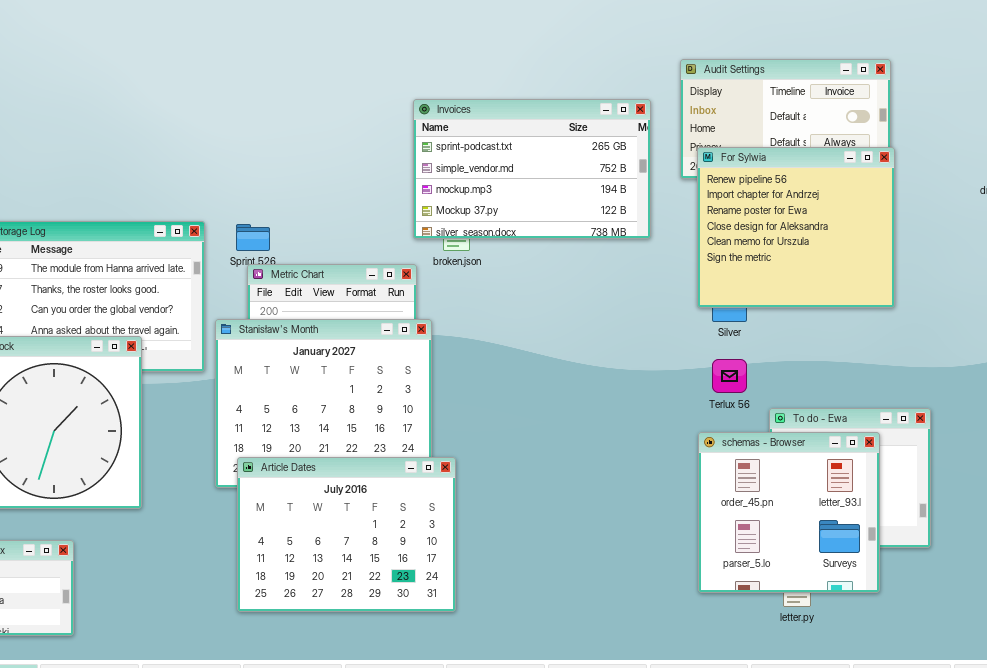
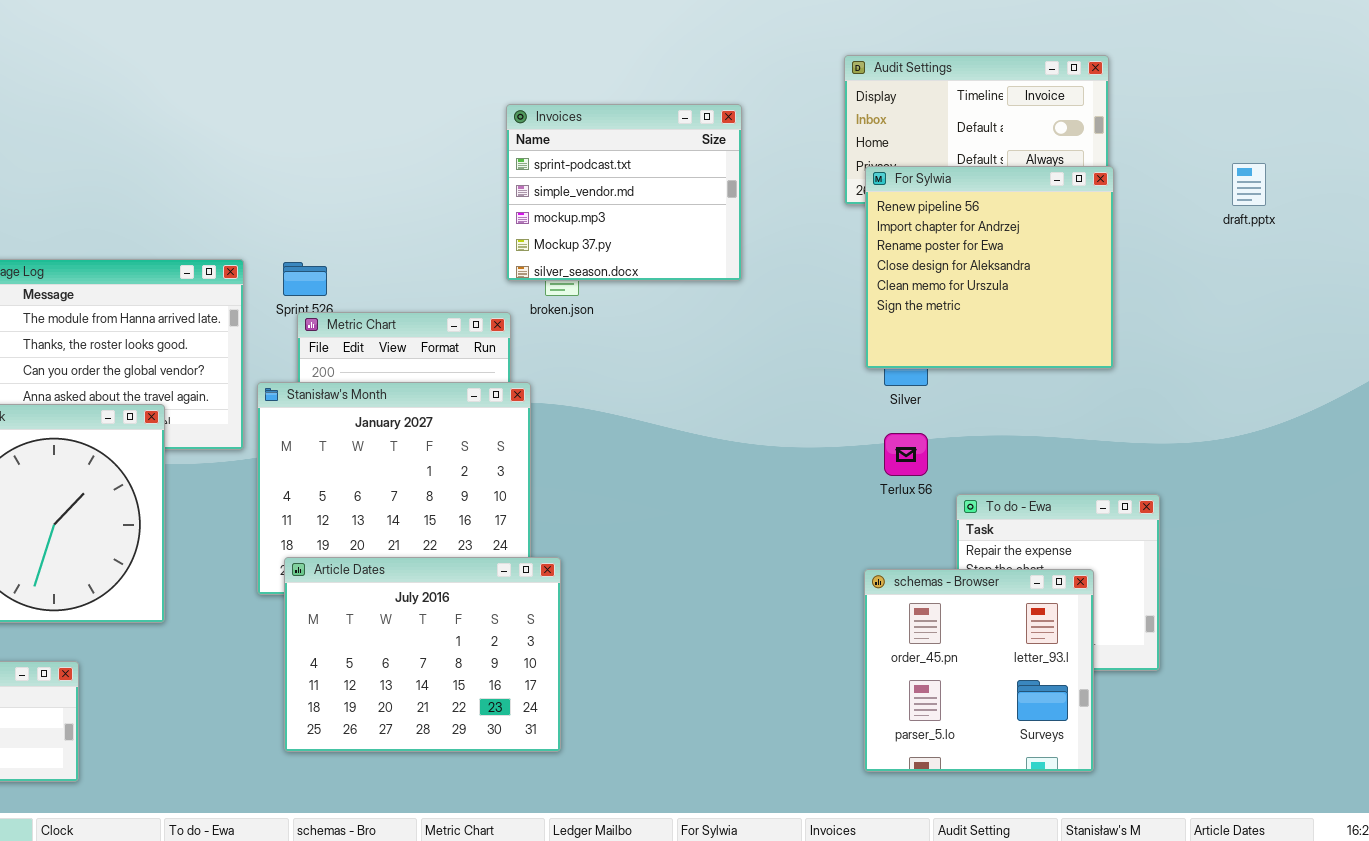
Invoices: [413,99,651,239] -> [506,104,742,281], resized
schemas - Browser: [698,432,880,593] -> [864,569,1094,772], moved

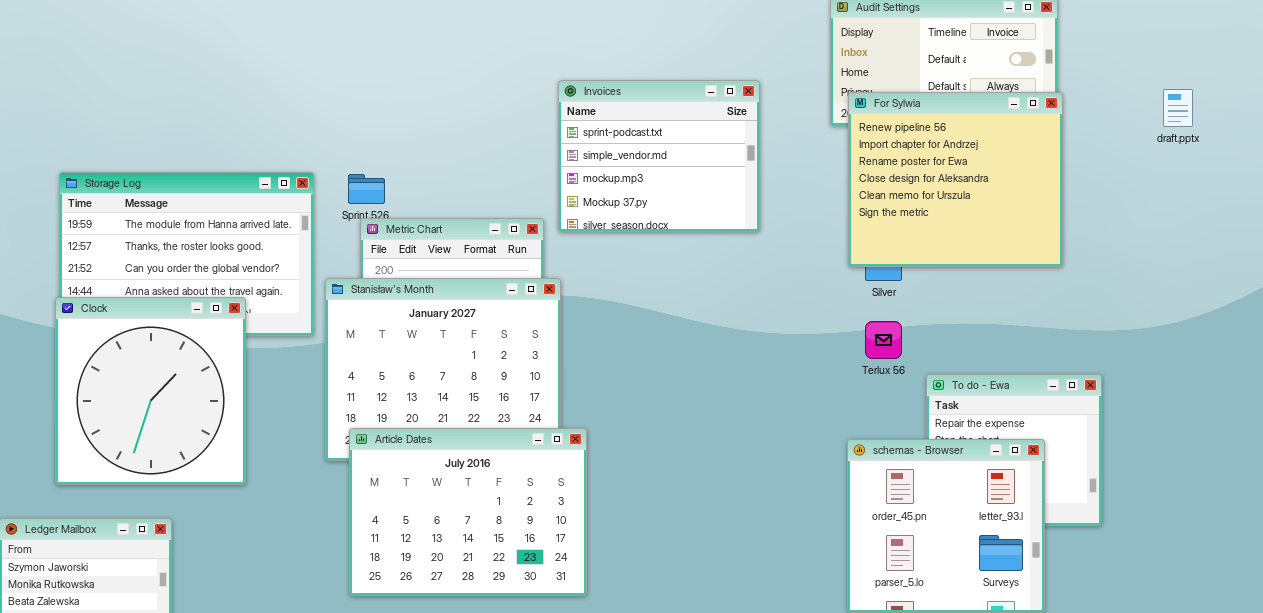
Invoices: [506,104,742,281] -> [558,80,760,232], moved

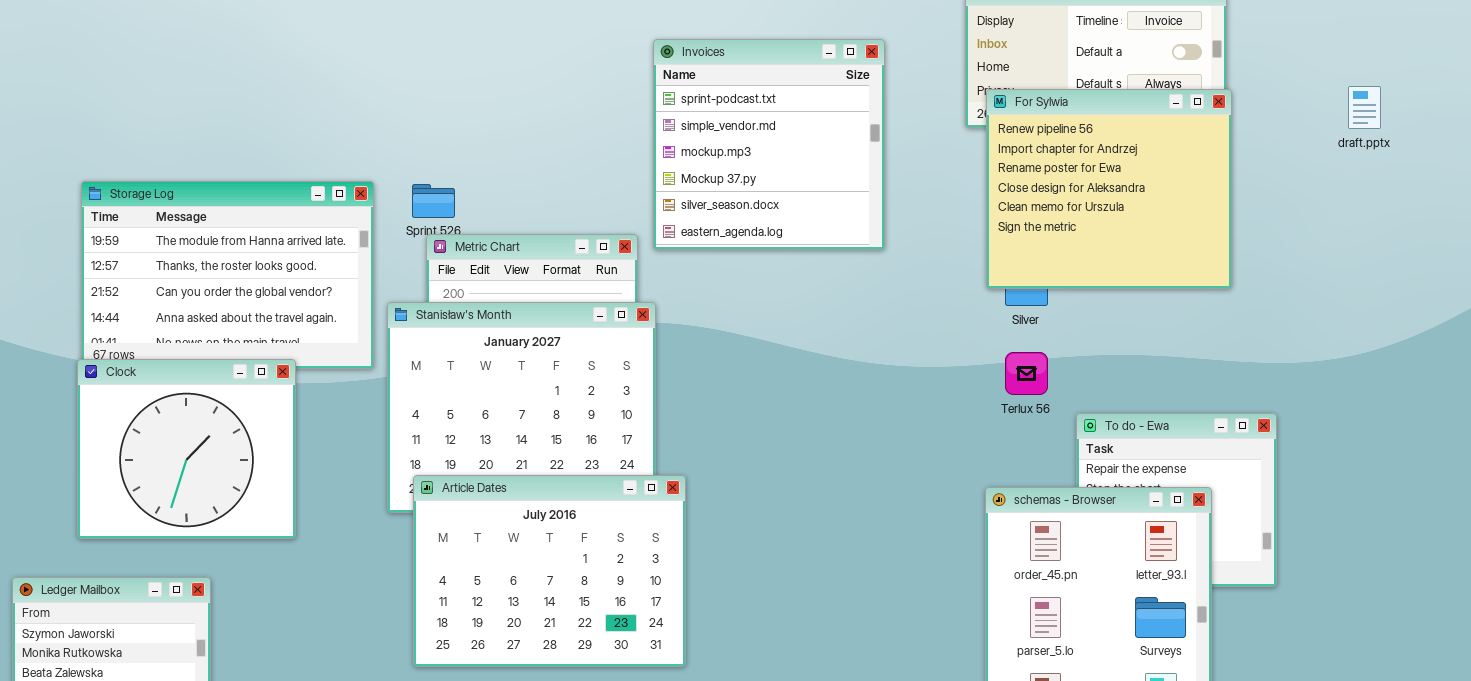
Invoices: [558,80,760,232] -> [653,39,885,250], resized
Clock: [55,297,246,485] -> [77,359,296,539], resized

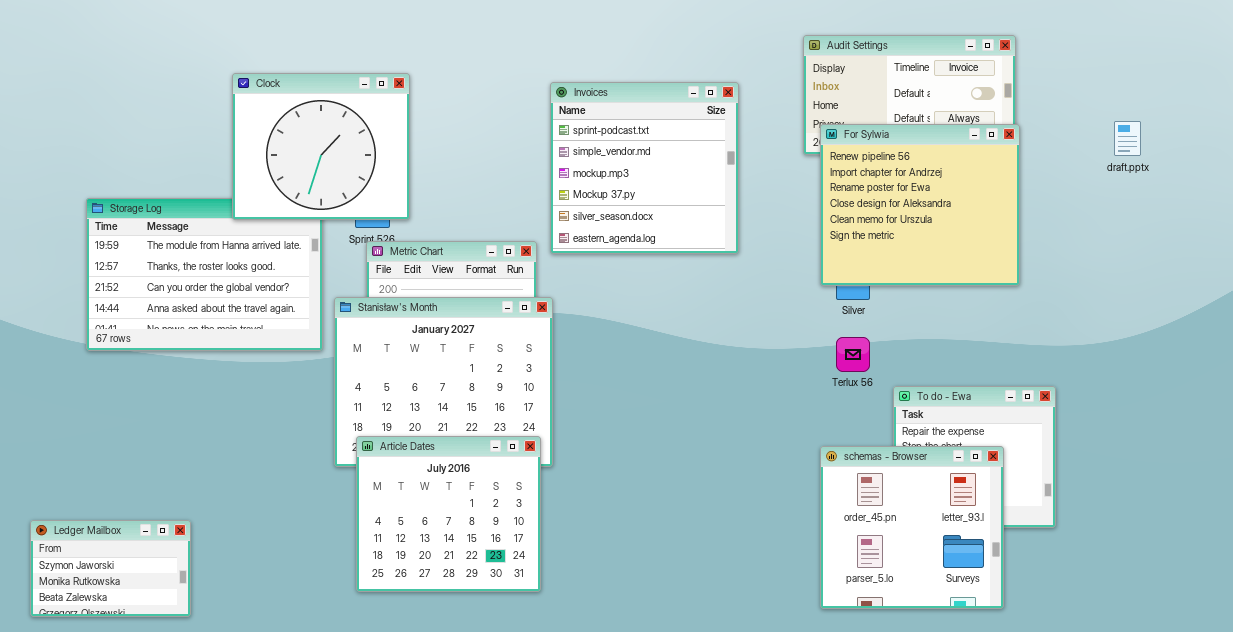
Clock: [77,359,296,539] -> [232,73,410,220], moved
Article Dates: [413,475,686,667] -> [356,436,541,592], resized

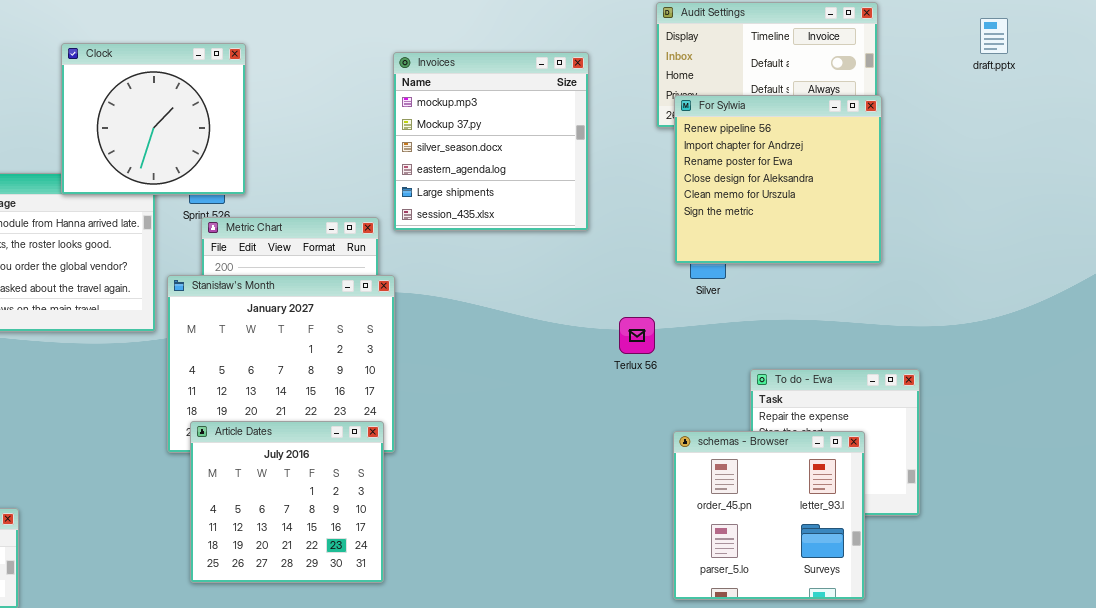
Invoices: [550,82,739,254] -> [393,52,589,231], scrolled down 2 rows
draft.pptx: [1114,121,1141,156] -> [980,18,1008,54], moved
Terlux 56: [836,337,870,372] -> [619,317,655,354], moved

